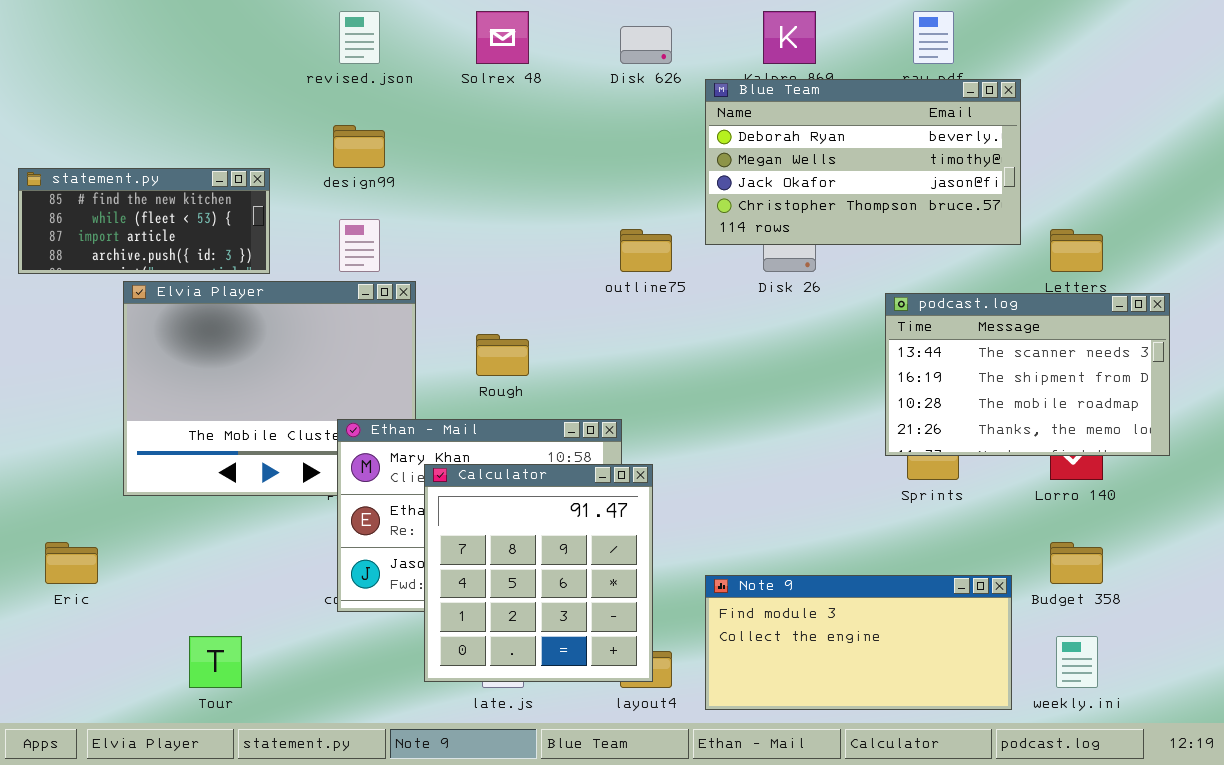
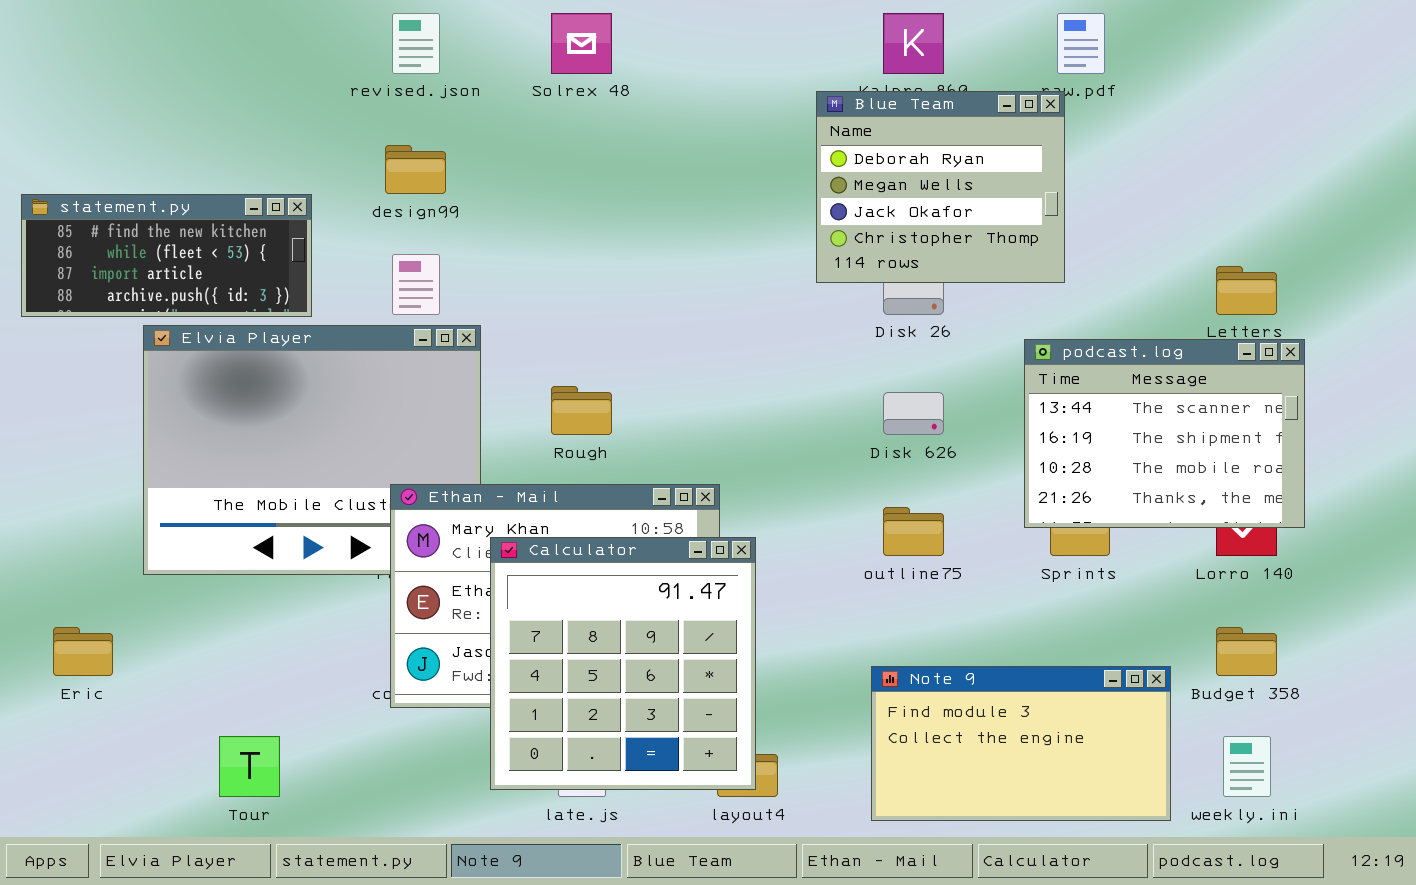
Disk 626: [620,26,672,64] -> [883,392,944,435], moved
Blue Team: [705,79,1021,245] -> [816,91,1065,283], resized
outline75: [620,229,672,272] -> [883,507,944,556], moved
podcast.log: [885,293,1170,456] -> [1024,339,1305,528], resized
Note 9: [705,575,1012,710] -> [871,666,1171,821], resized

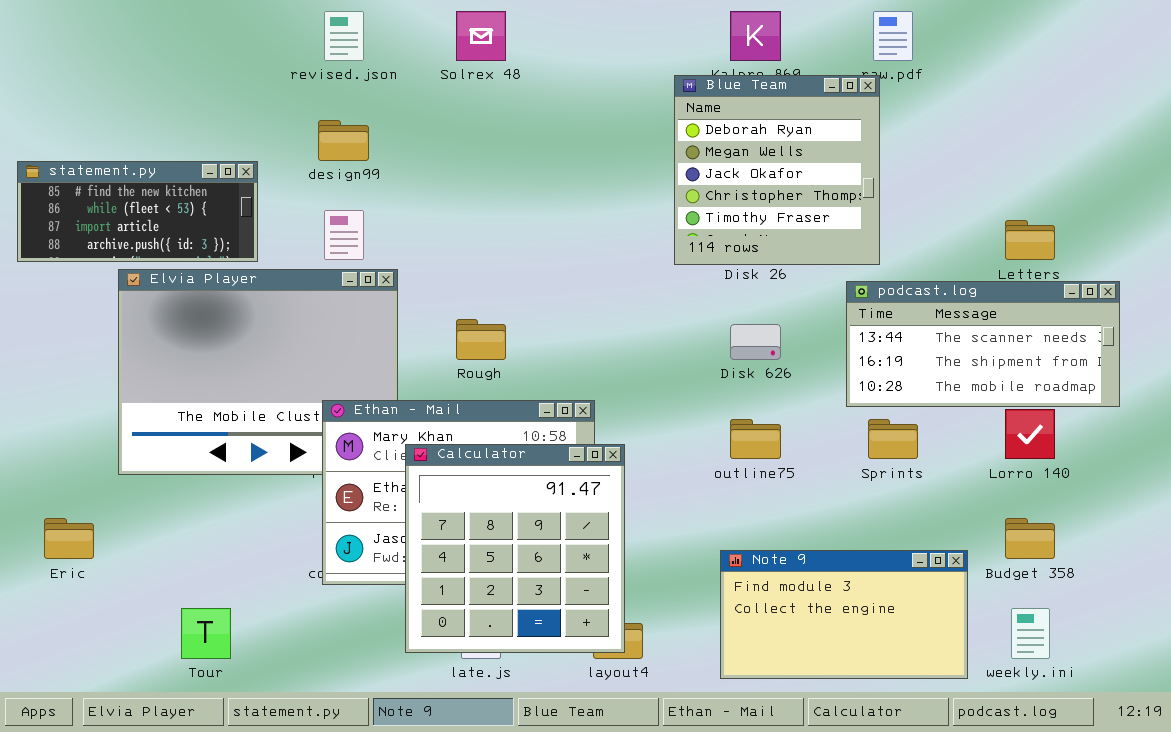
Blue Team: [816,91,1065,283] -> [674,75,880,265], resized
podcast.log: [1024,339,1305,528] -> [846,281,1120,407], resized

